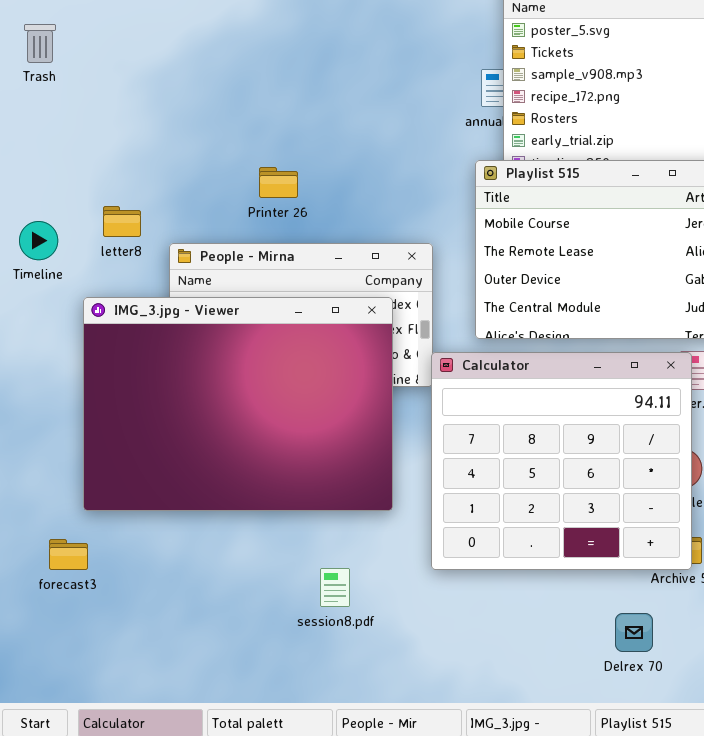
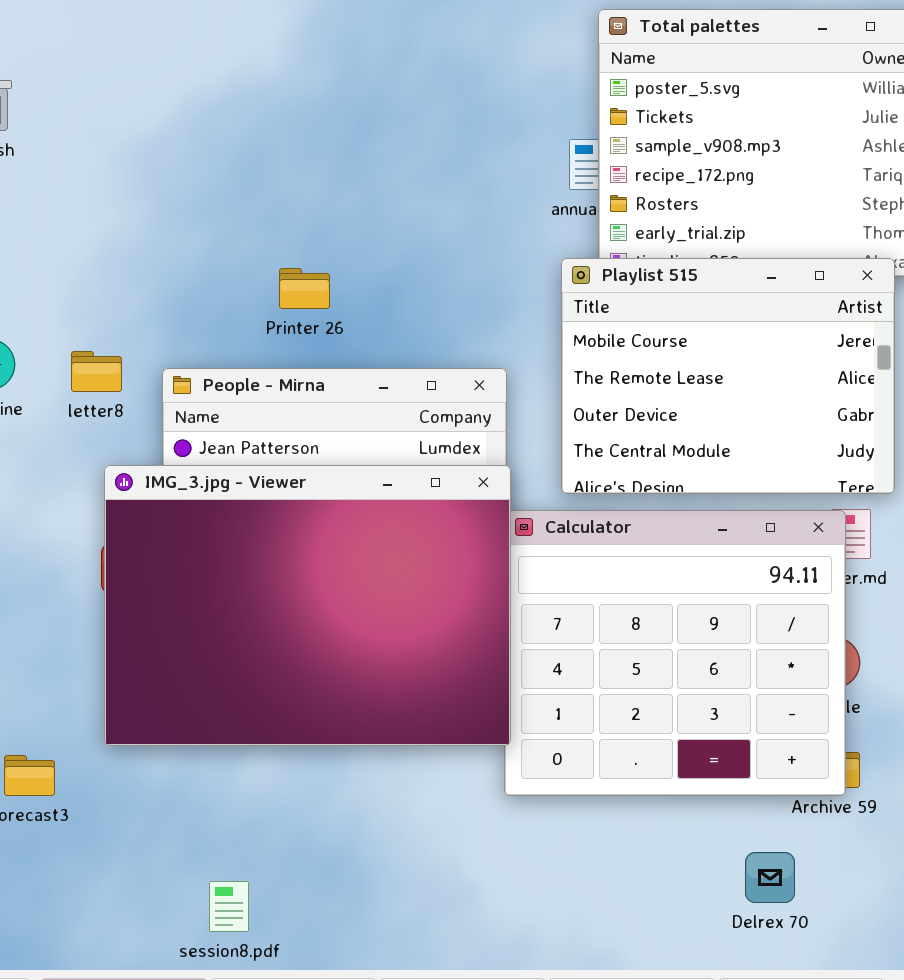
letter8: [103,206,141,237] -> [71,351,122,392], moved
IMG_3.jpg - Viewer: [83,297,393,511] -> [104,465,511,746], moved
session8.pdf: [320,568,350,607] -> [209,881,249,932], moved

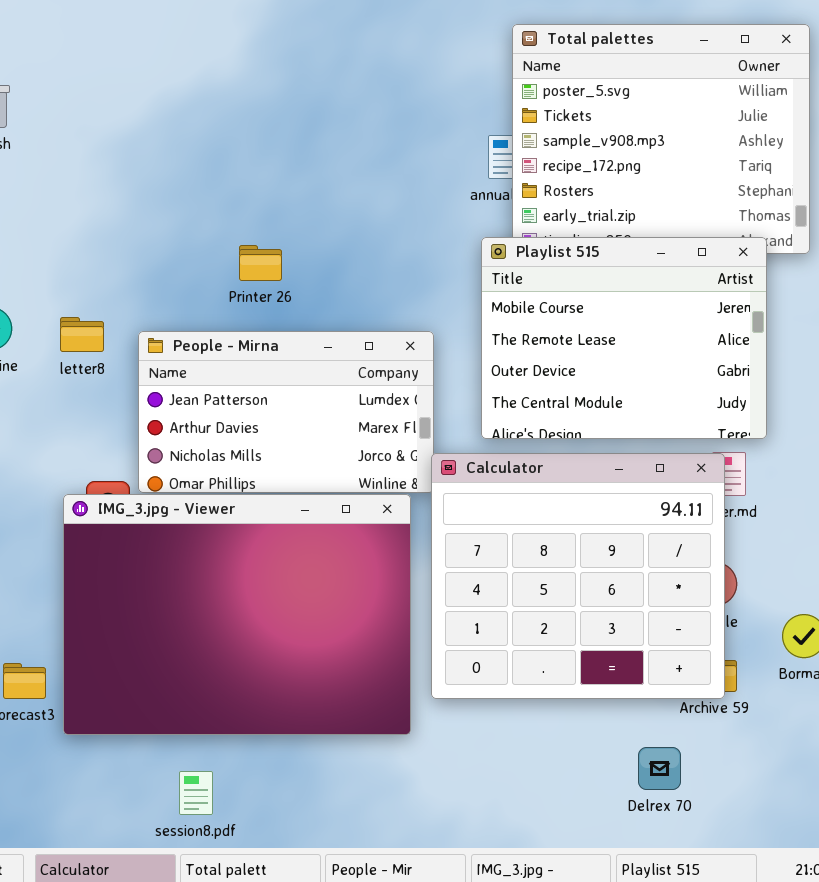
IMG_3.jpg - Viewer: [104,465,511,746] -> [63,494,411,735], moved

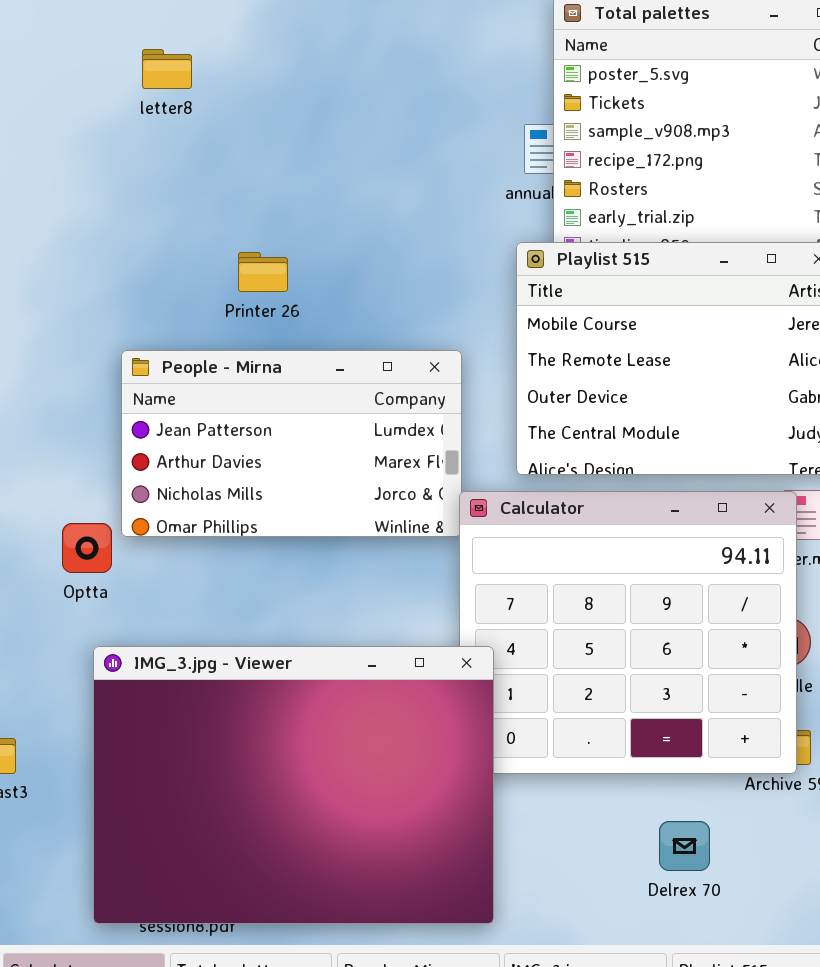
letter8: [60,317,104,352] -> [142,49,192,89], moved
IMG_3.jpg - Viewer: [63,494,411,735] -> [93,646,494,924], moved
Delrex 70: [638,747,681,790] -> [659,821,710,871], moved

